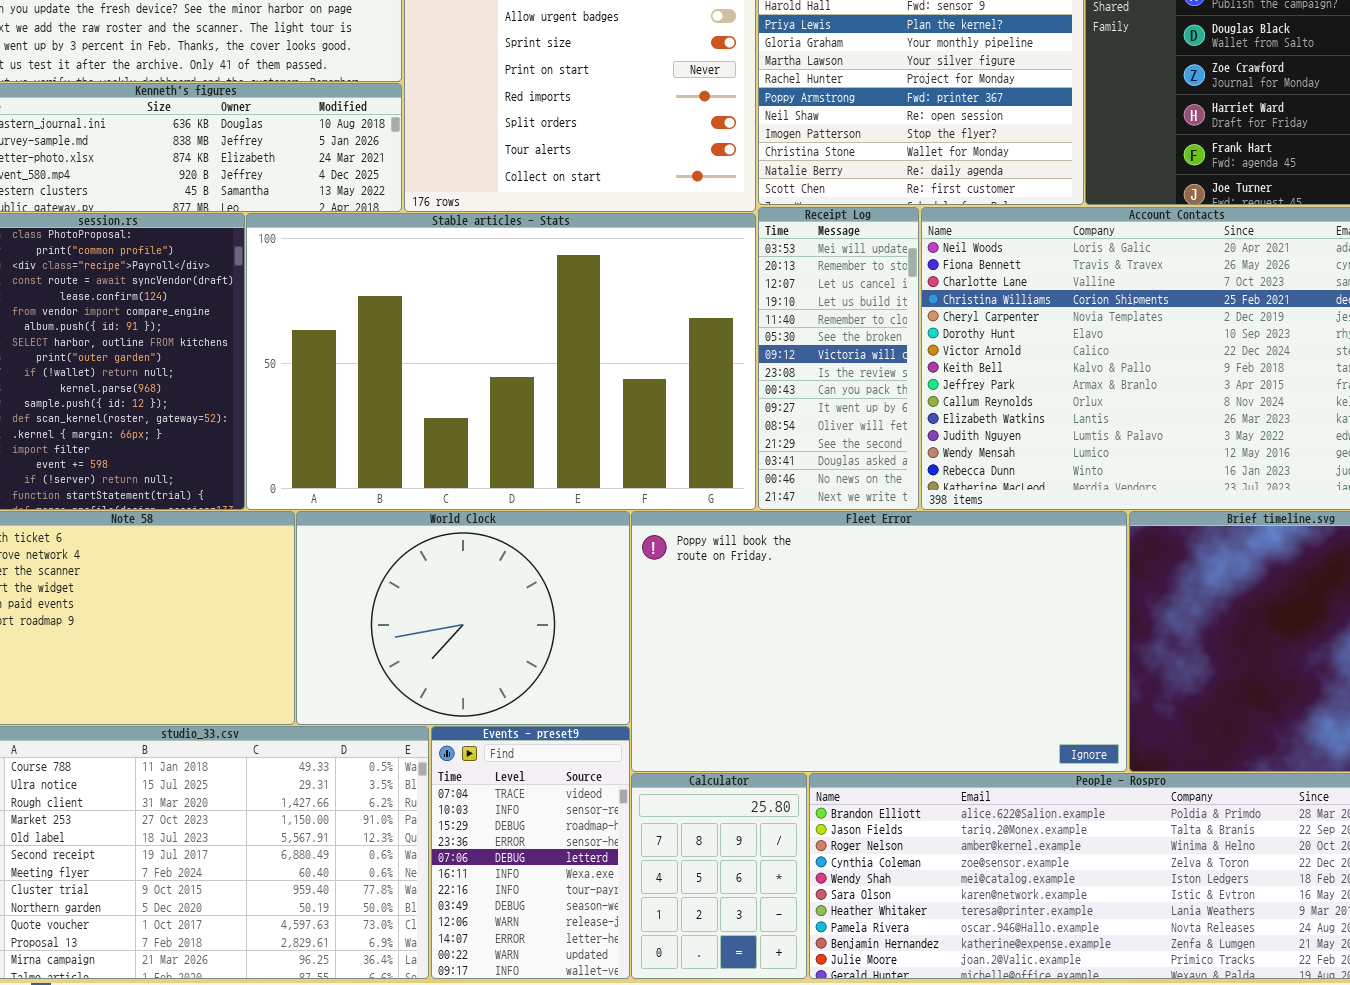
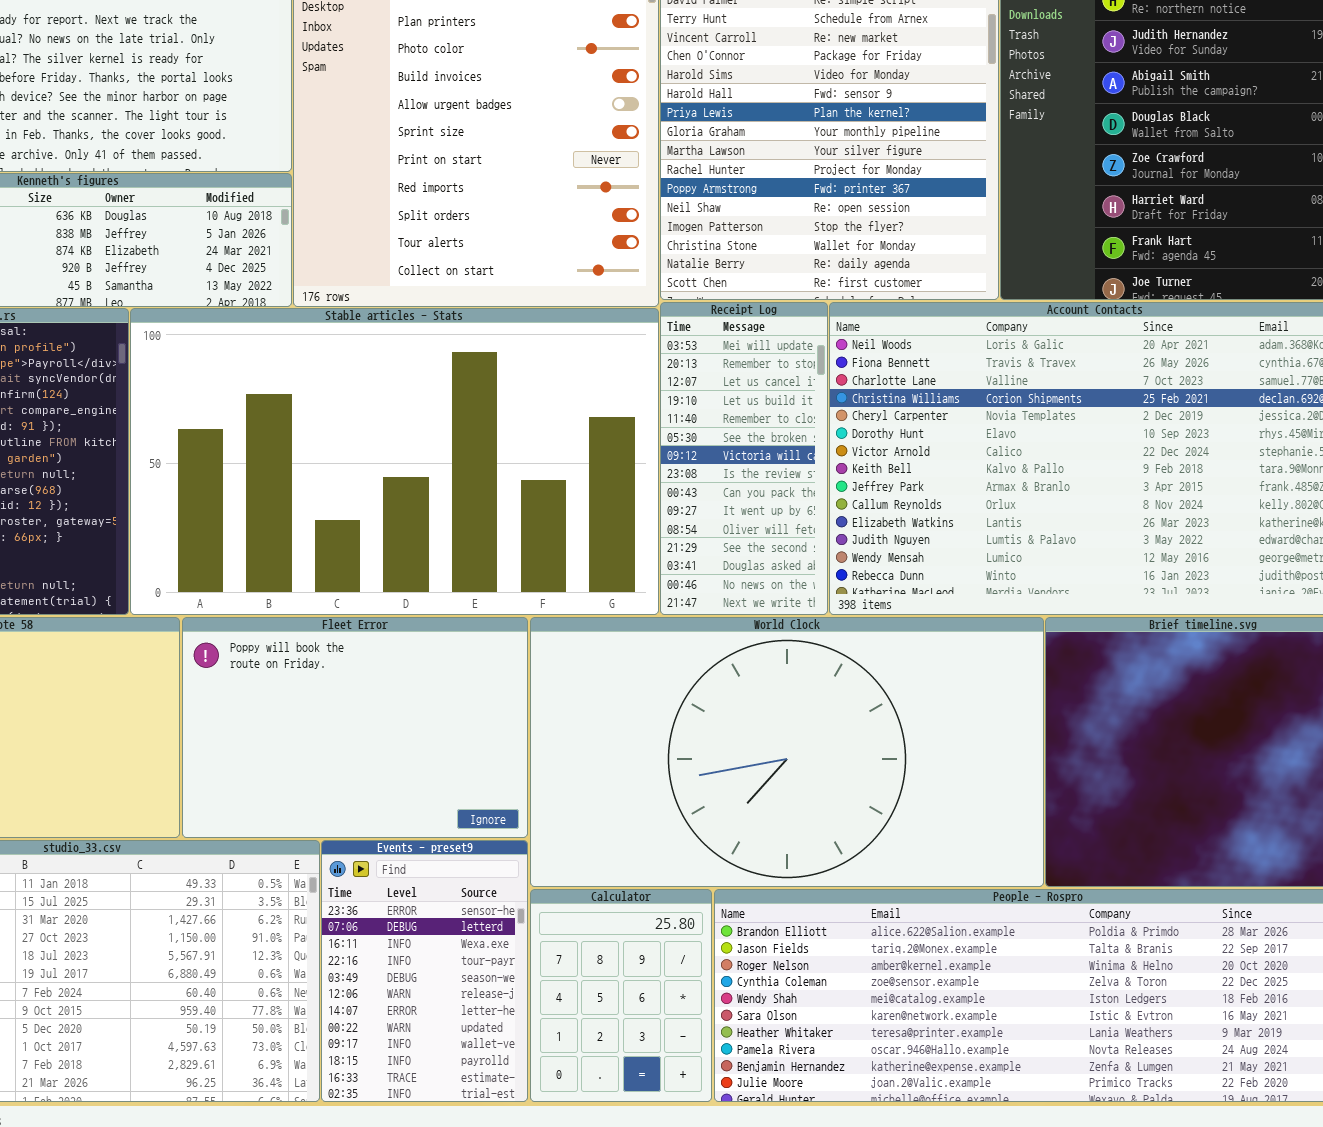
World Clock: [296,511,630,725] -> [530,617,1044,887], moved, resized
Fleet Error: [631,511,1127,772] -> [182,617,528,838], moved, resized
Events - preset9: [431,726,630,979] -> [321,840,528,1102], scrolled down 3 rows

